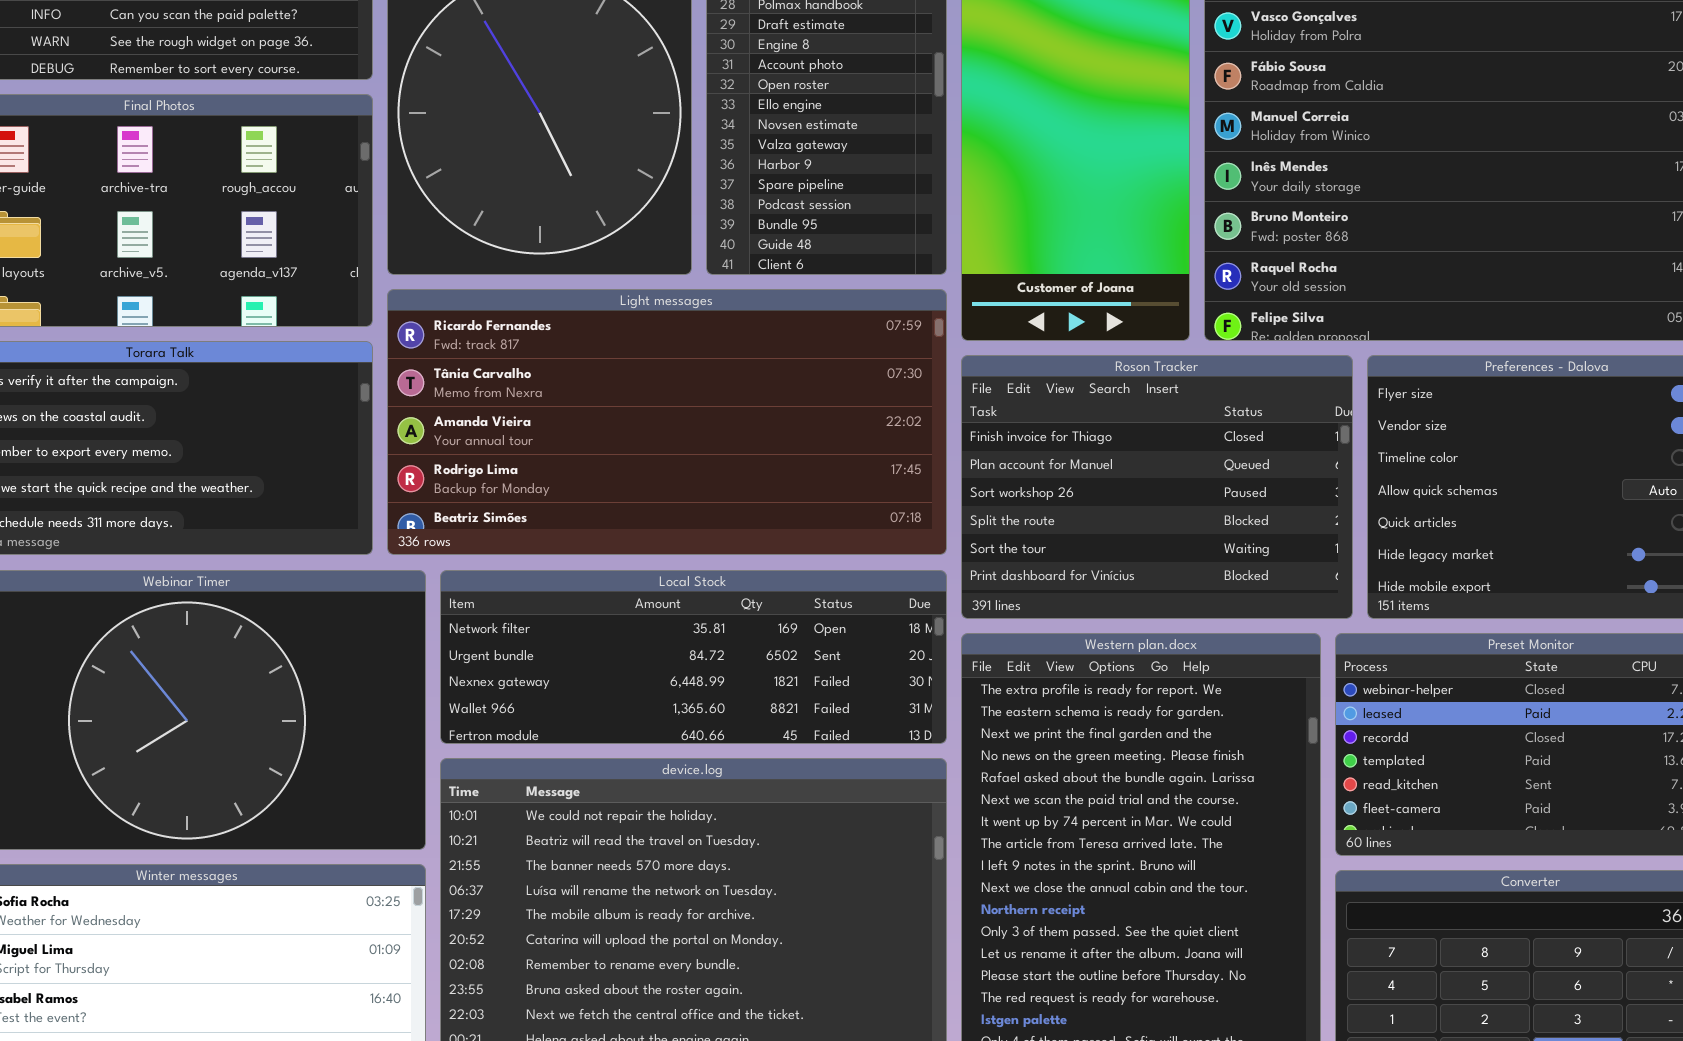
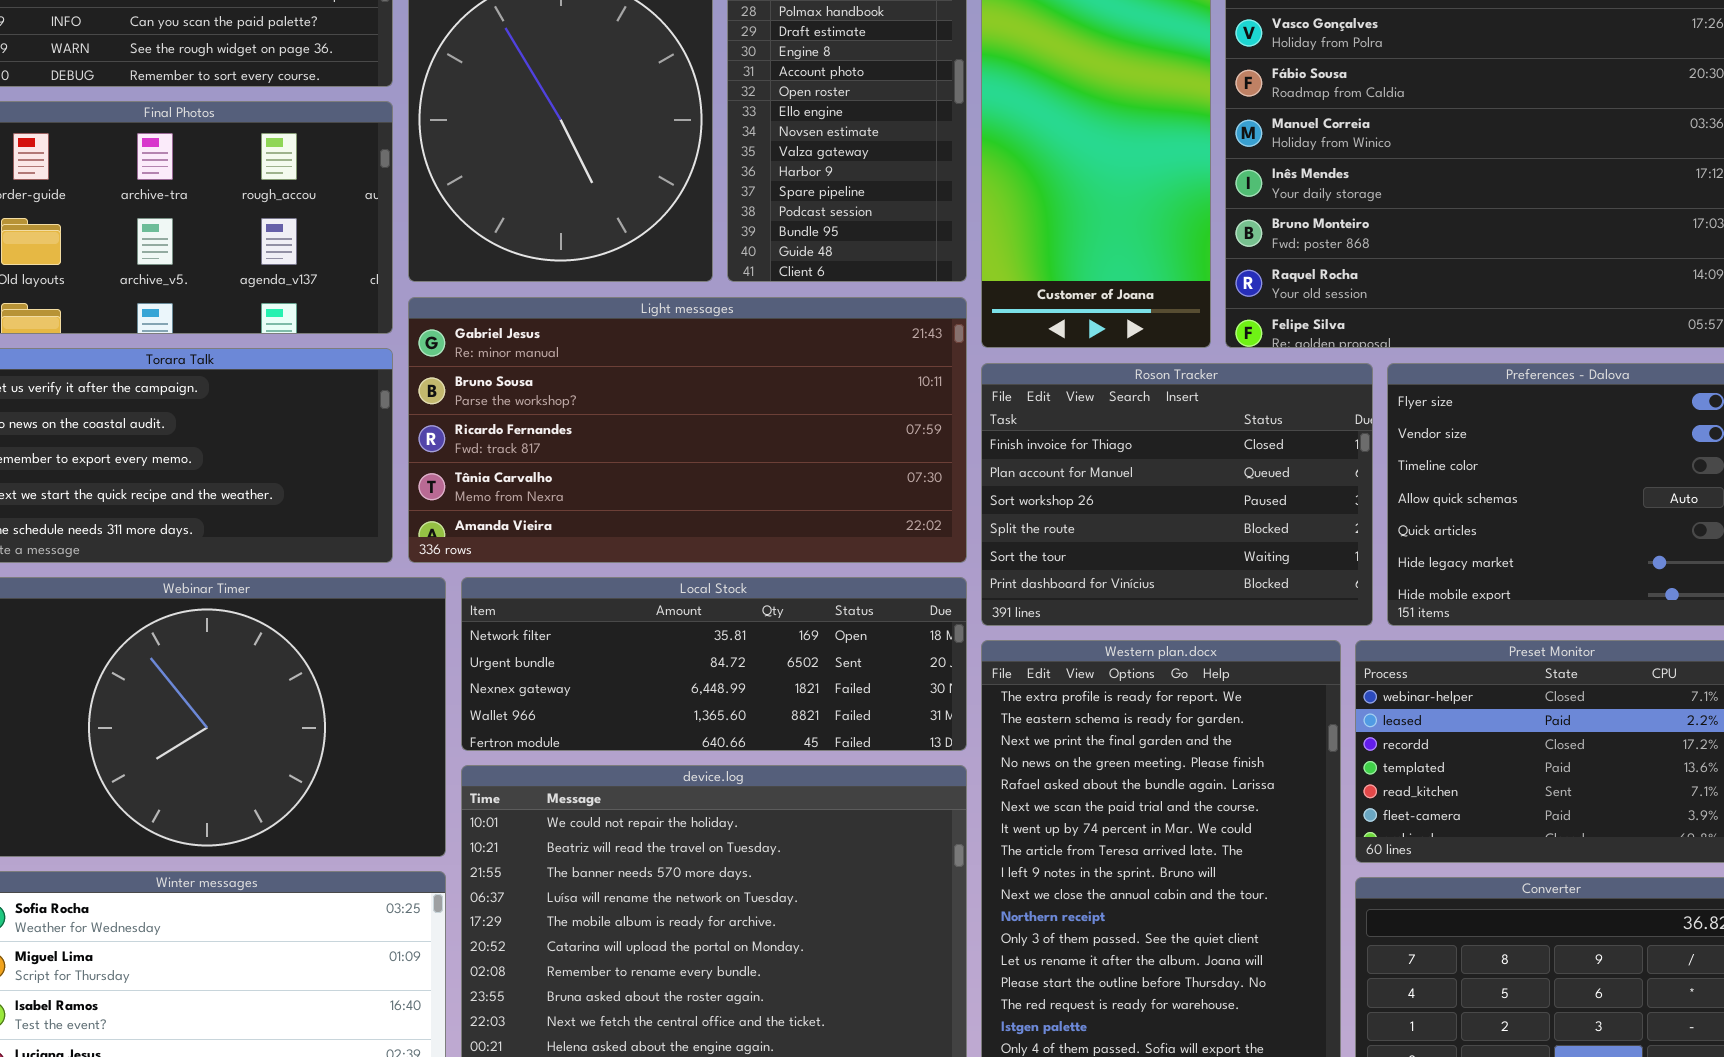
Light messages: [387,289,947,555] -> [408,297,967,563], scrolled up 2 rows

